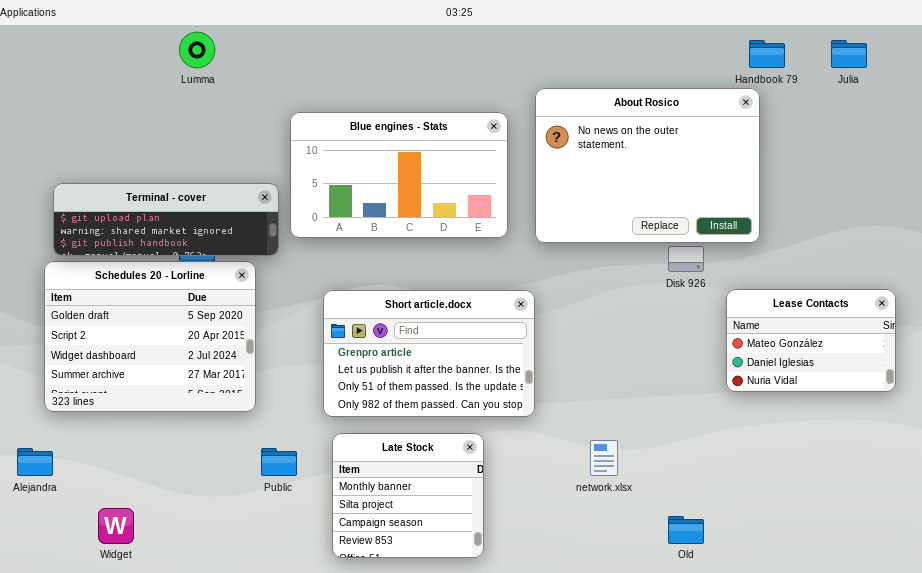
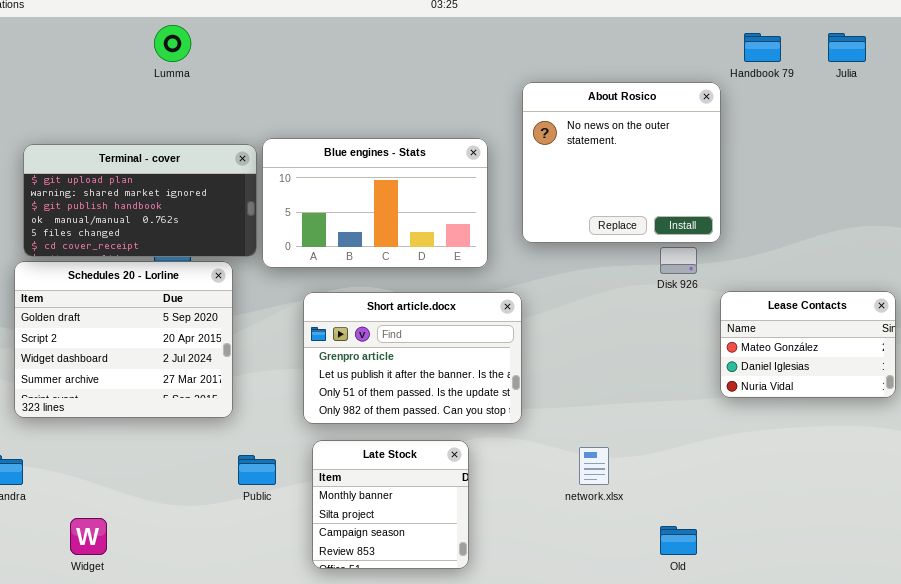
About Rosico: [535,88,760,243] -> [522,82,721,243], resized
Blue engines - Stats: [290,112,508,238] -> [262,138,488,268], moved
Terminal - cover: [53,183,279,256] -> [23,144,257,257], resized

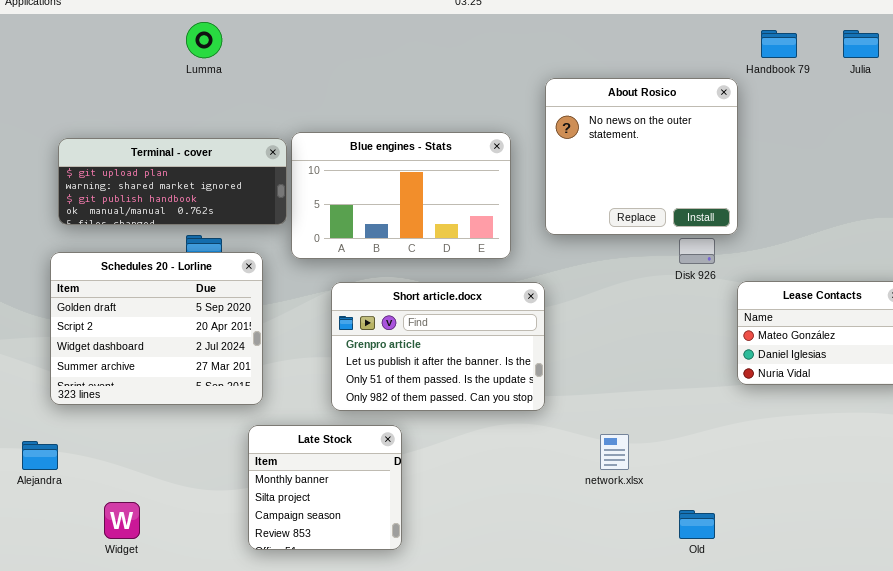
Terminal - cover: [23,144,257,257] -> [58,138,287,225], resized
Late Stock: [312,440,469,569] -> [248,425,402,550], moved

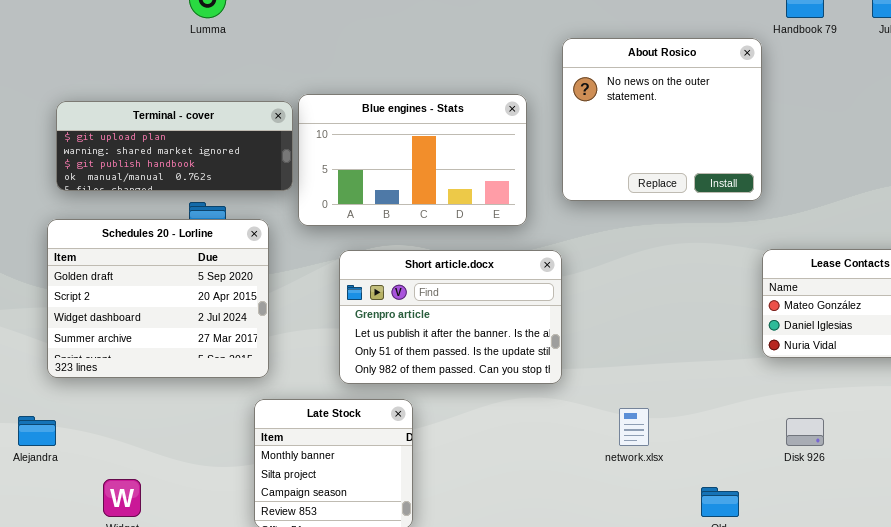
Disk 926: [679,238,715,264] -> [786,418,824,446], moved

